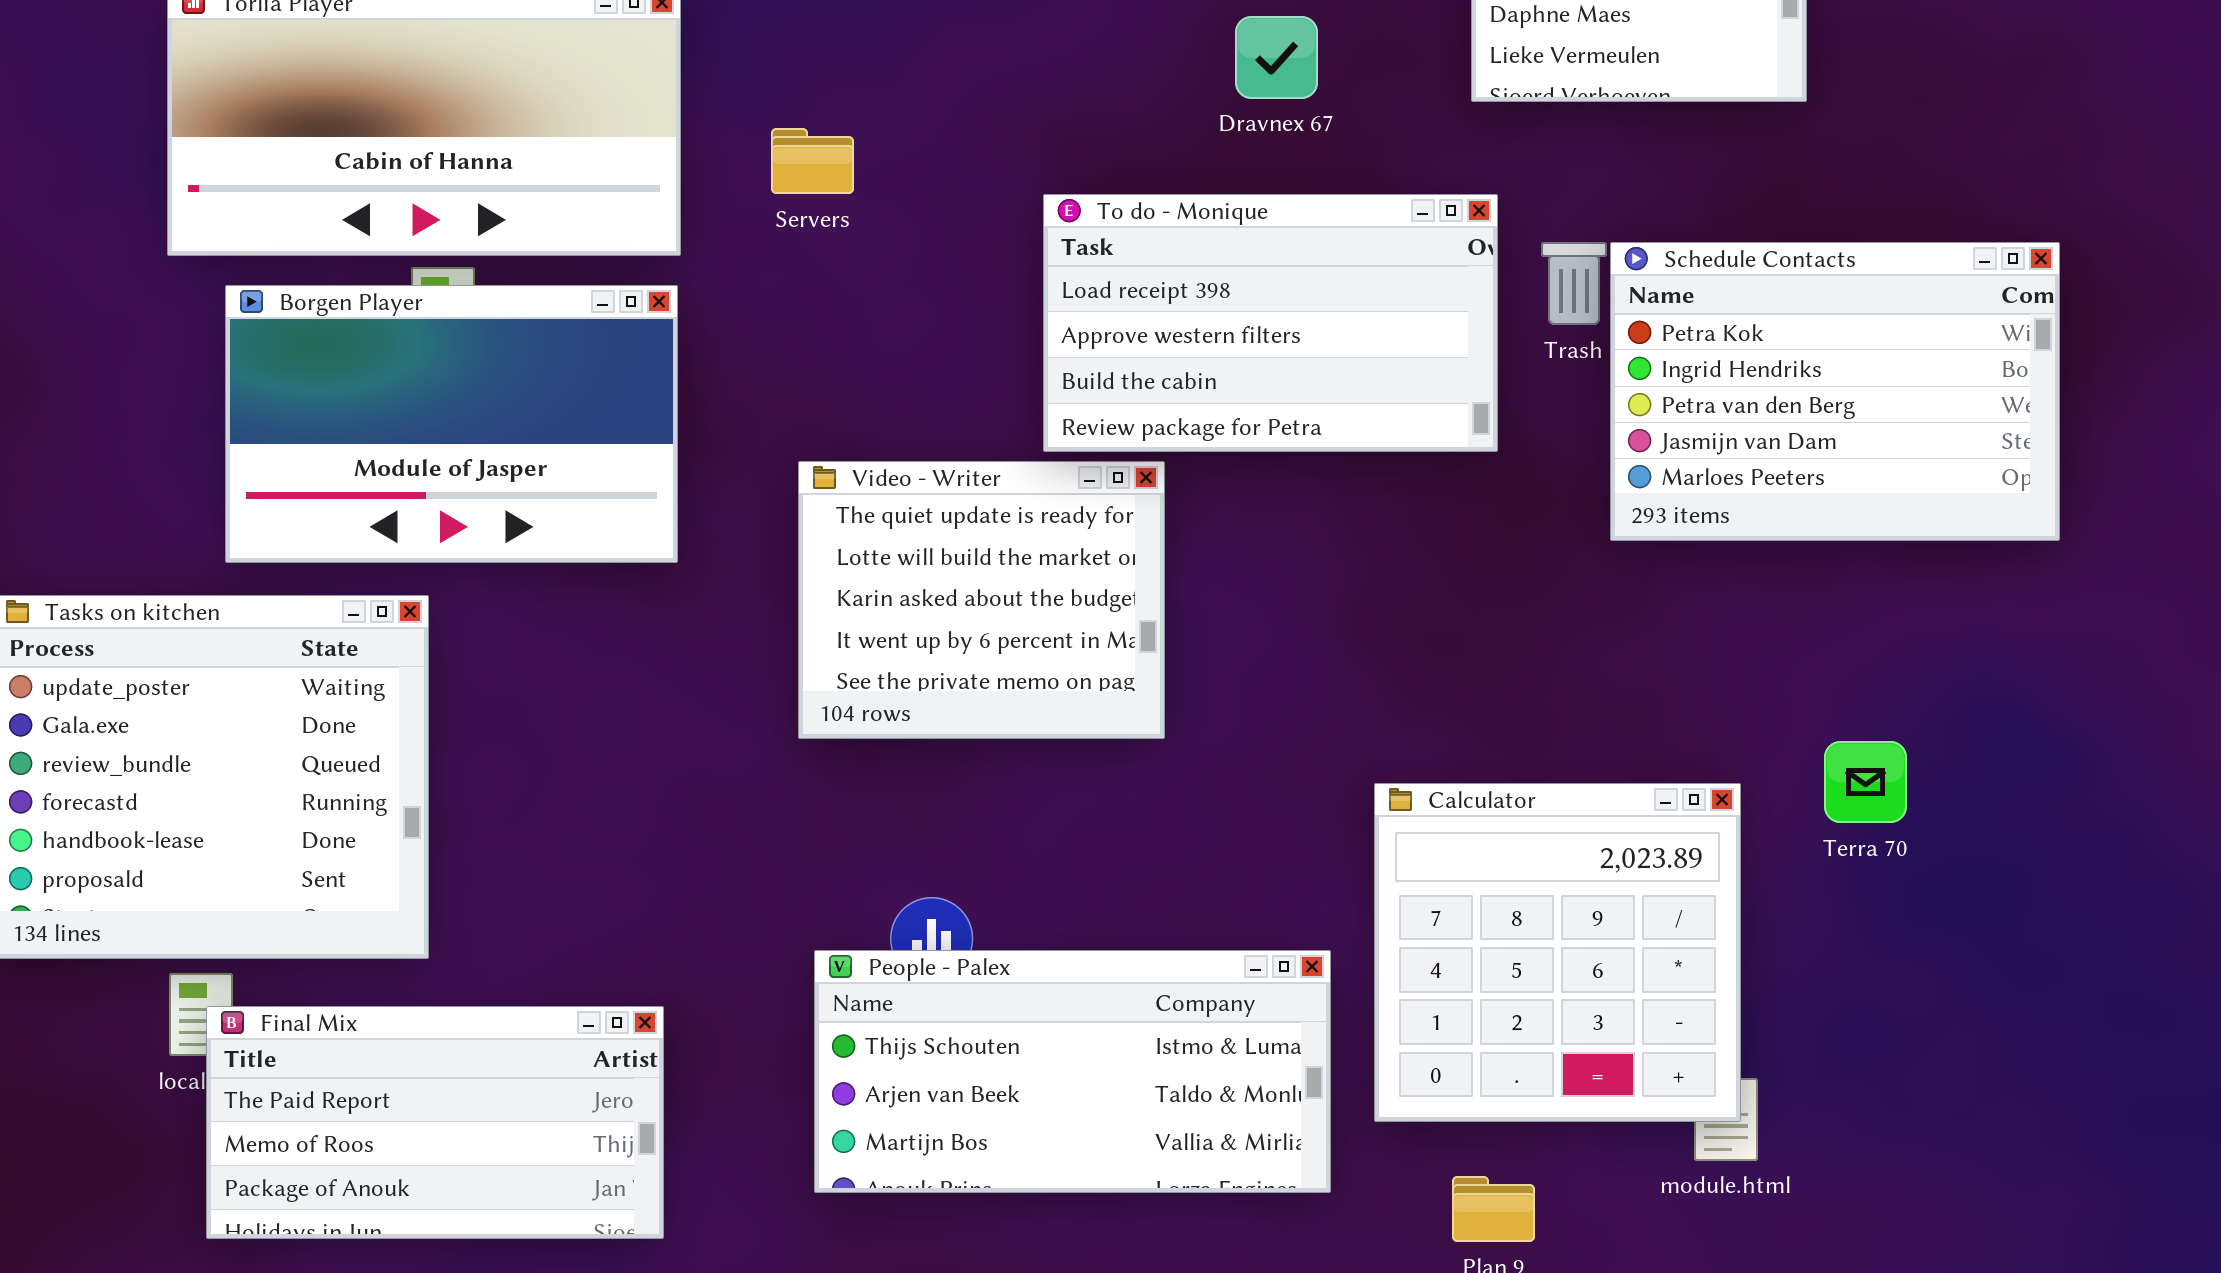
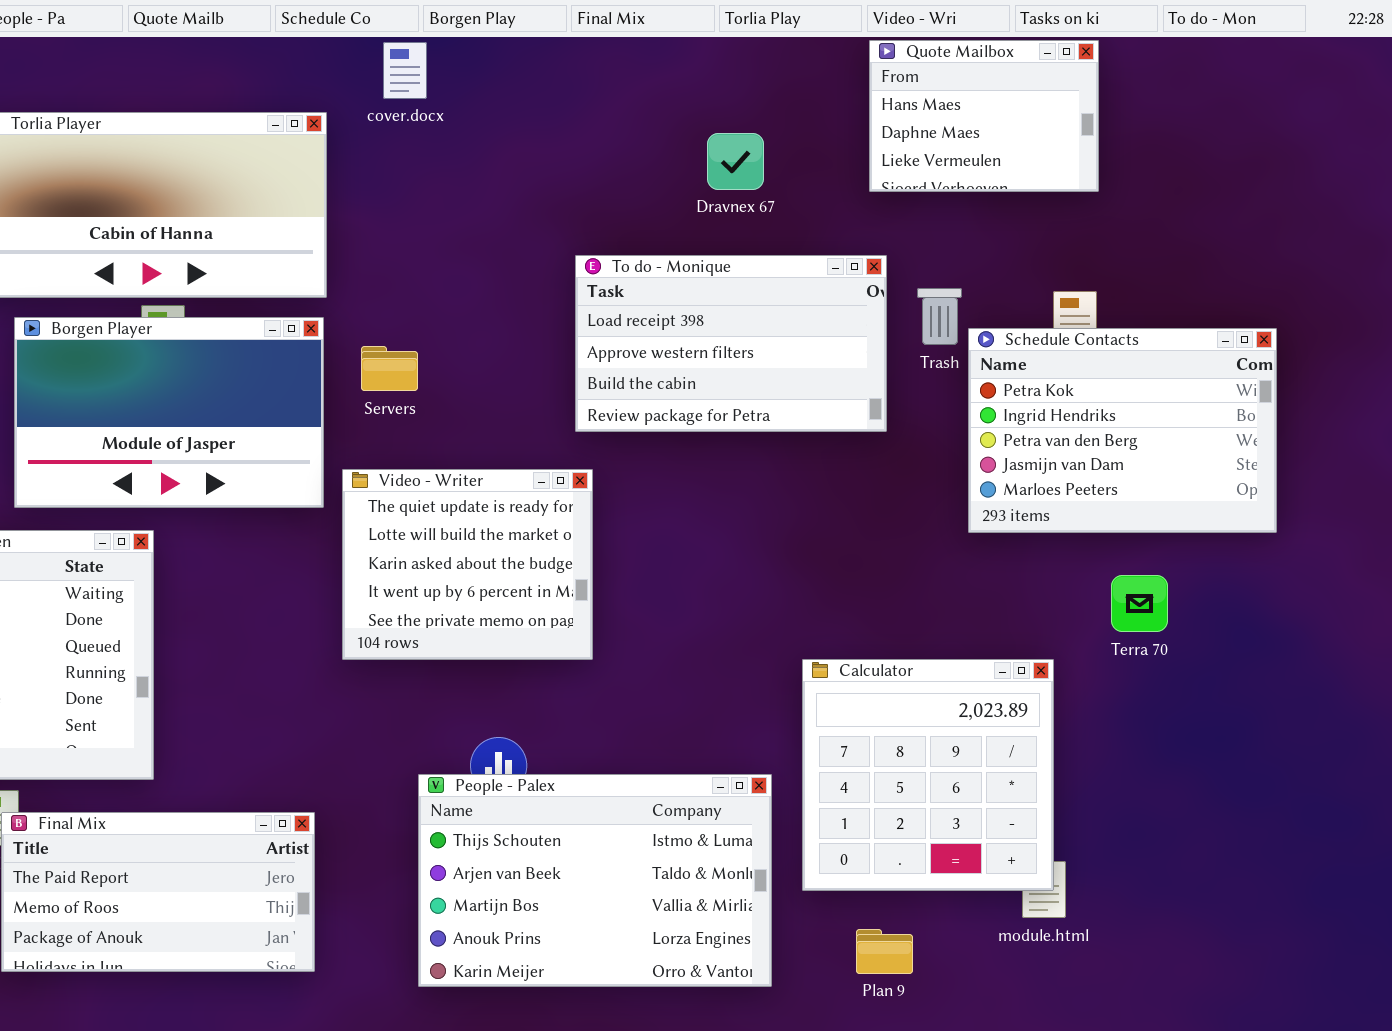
Servers: [771,128,854,194] -> [361,346,418,391], moved
Schedule Contacts: [1610,242,2060,541] -> [968,328,1277,533], moved
Video - Writer: [798,461,1165,739] -> [342,469,593,660], moved
Terra 70: [1824,741,1907,823] -> [1111,575,1168,632], moved
People - Palex: [814,950,1331,1193] -> [418,774,772,987], resized

